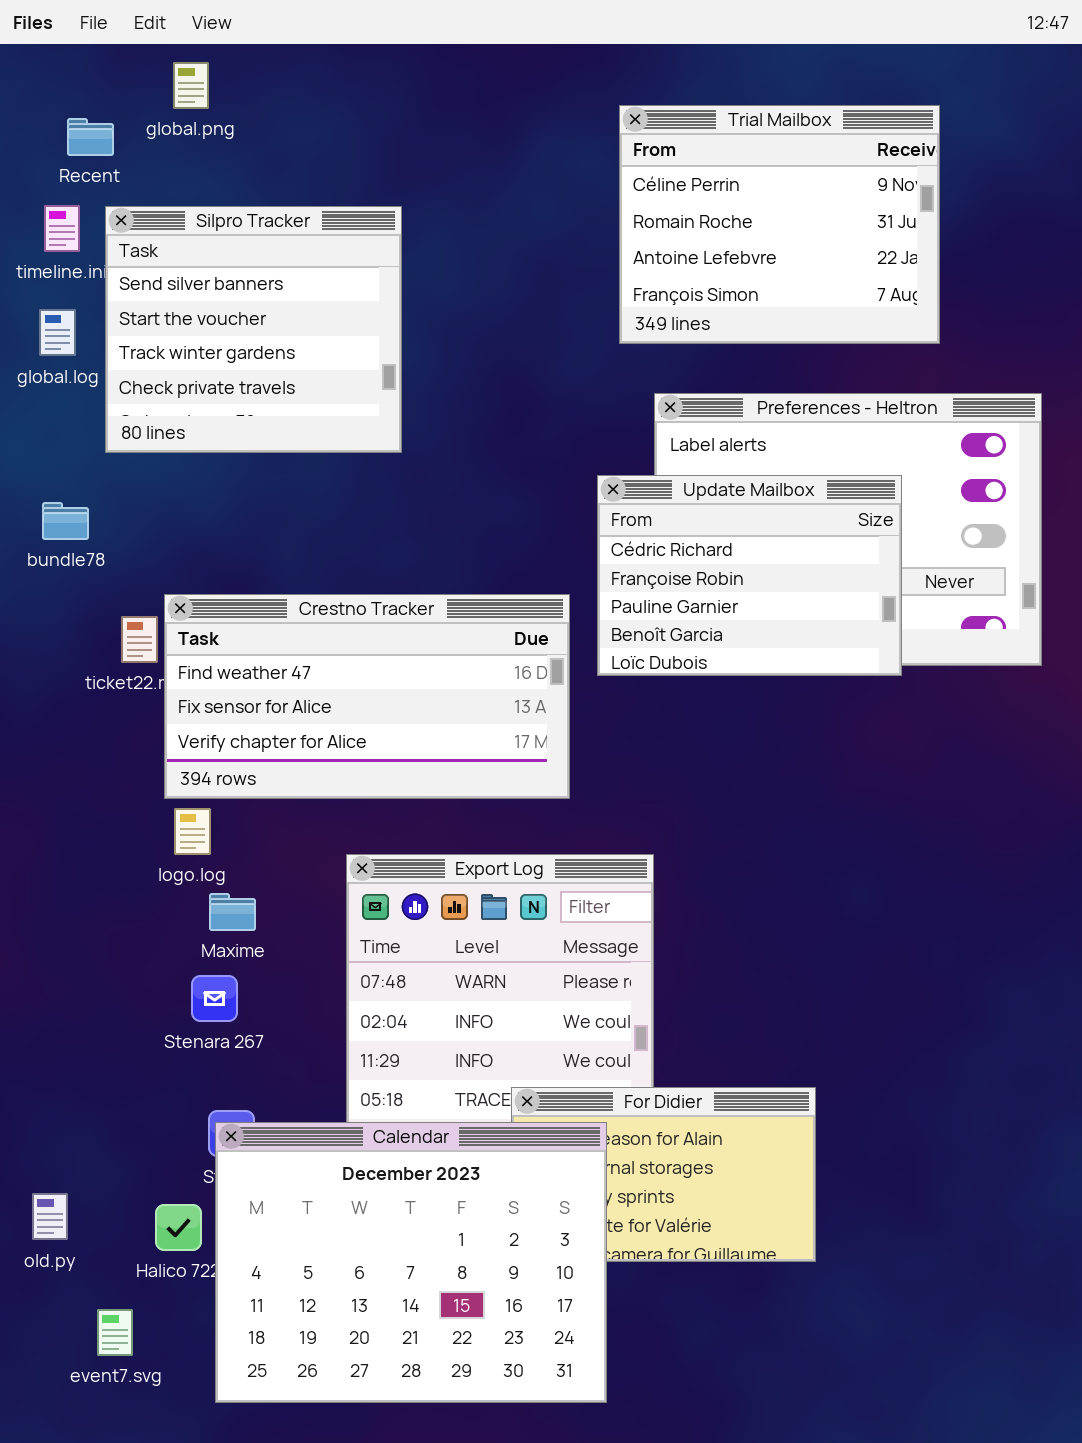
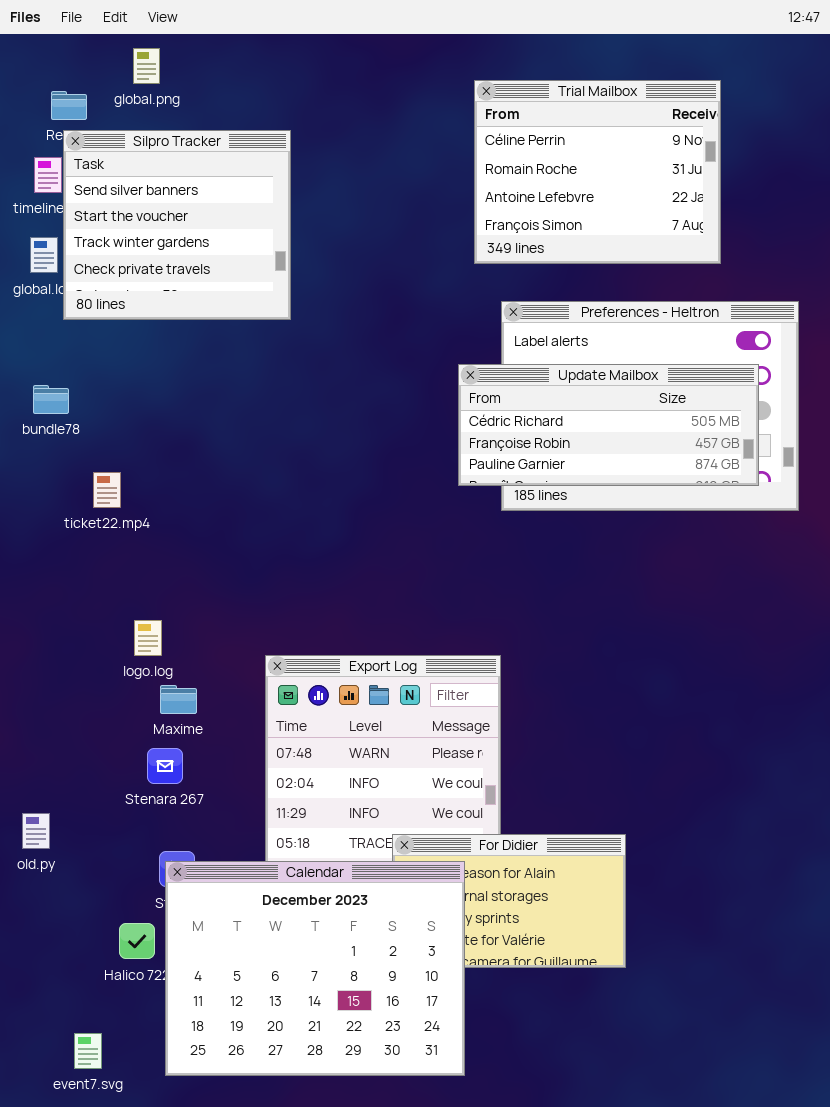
Silpro Tracker: [105,206,402,453] -> [63,130,291,320], moved
Update Mailbox: [597,475,902,676] -> [458,364,759,486], resized
Crestno Tracker: [164,594,570,799] -> none, closed
old.py: [32,1193,68,1240] -> [22,813,50,849], moved
event7.svg: [97,1309,133,1356] -> [74,1033,102,1069], moved

